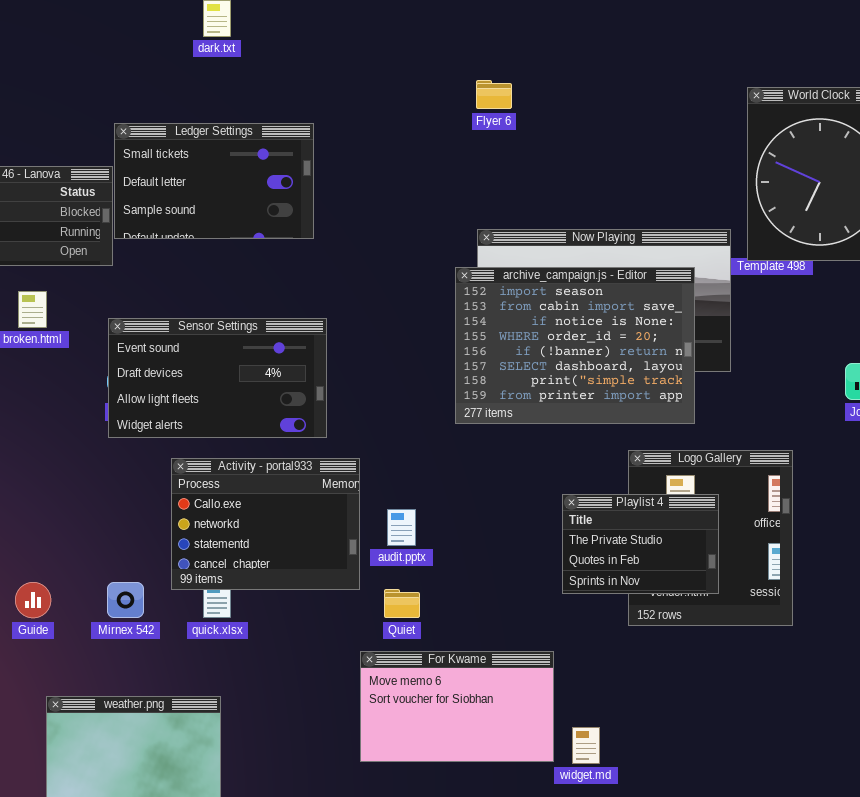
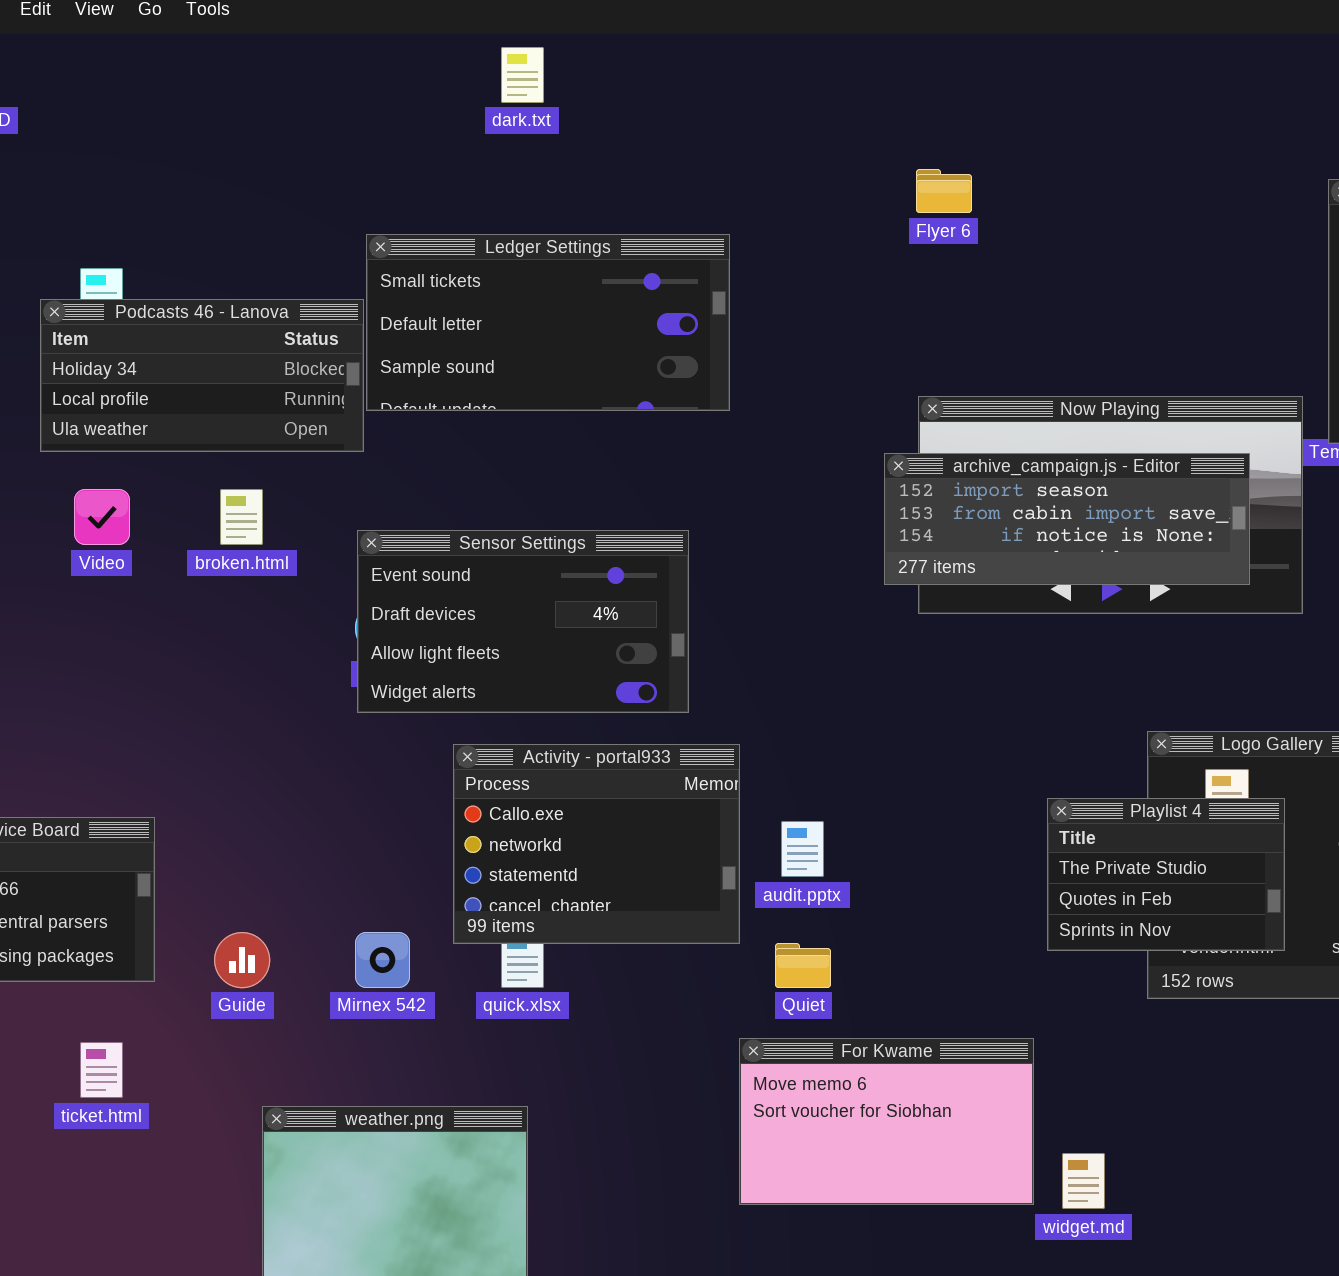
Ledger Settings: [114,123,314,239] -> [366,234,730,411], resized
archive_campaign.js - Editor: [455,267,695,424] -> [884,453,1250,585], resized

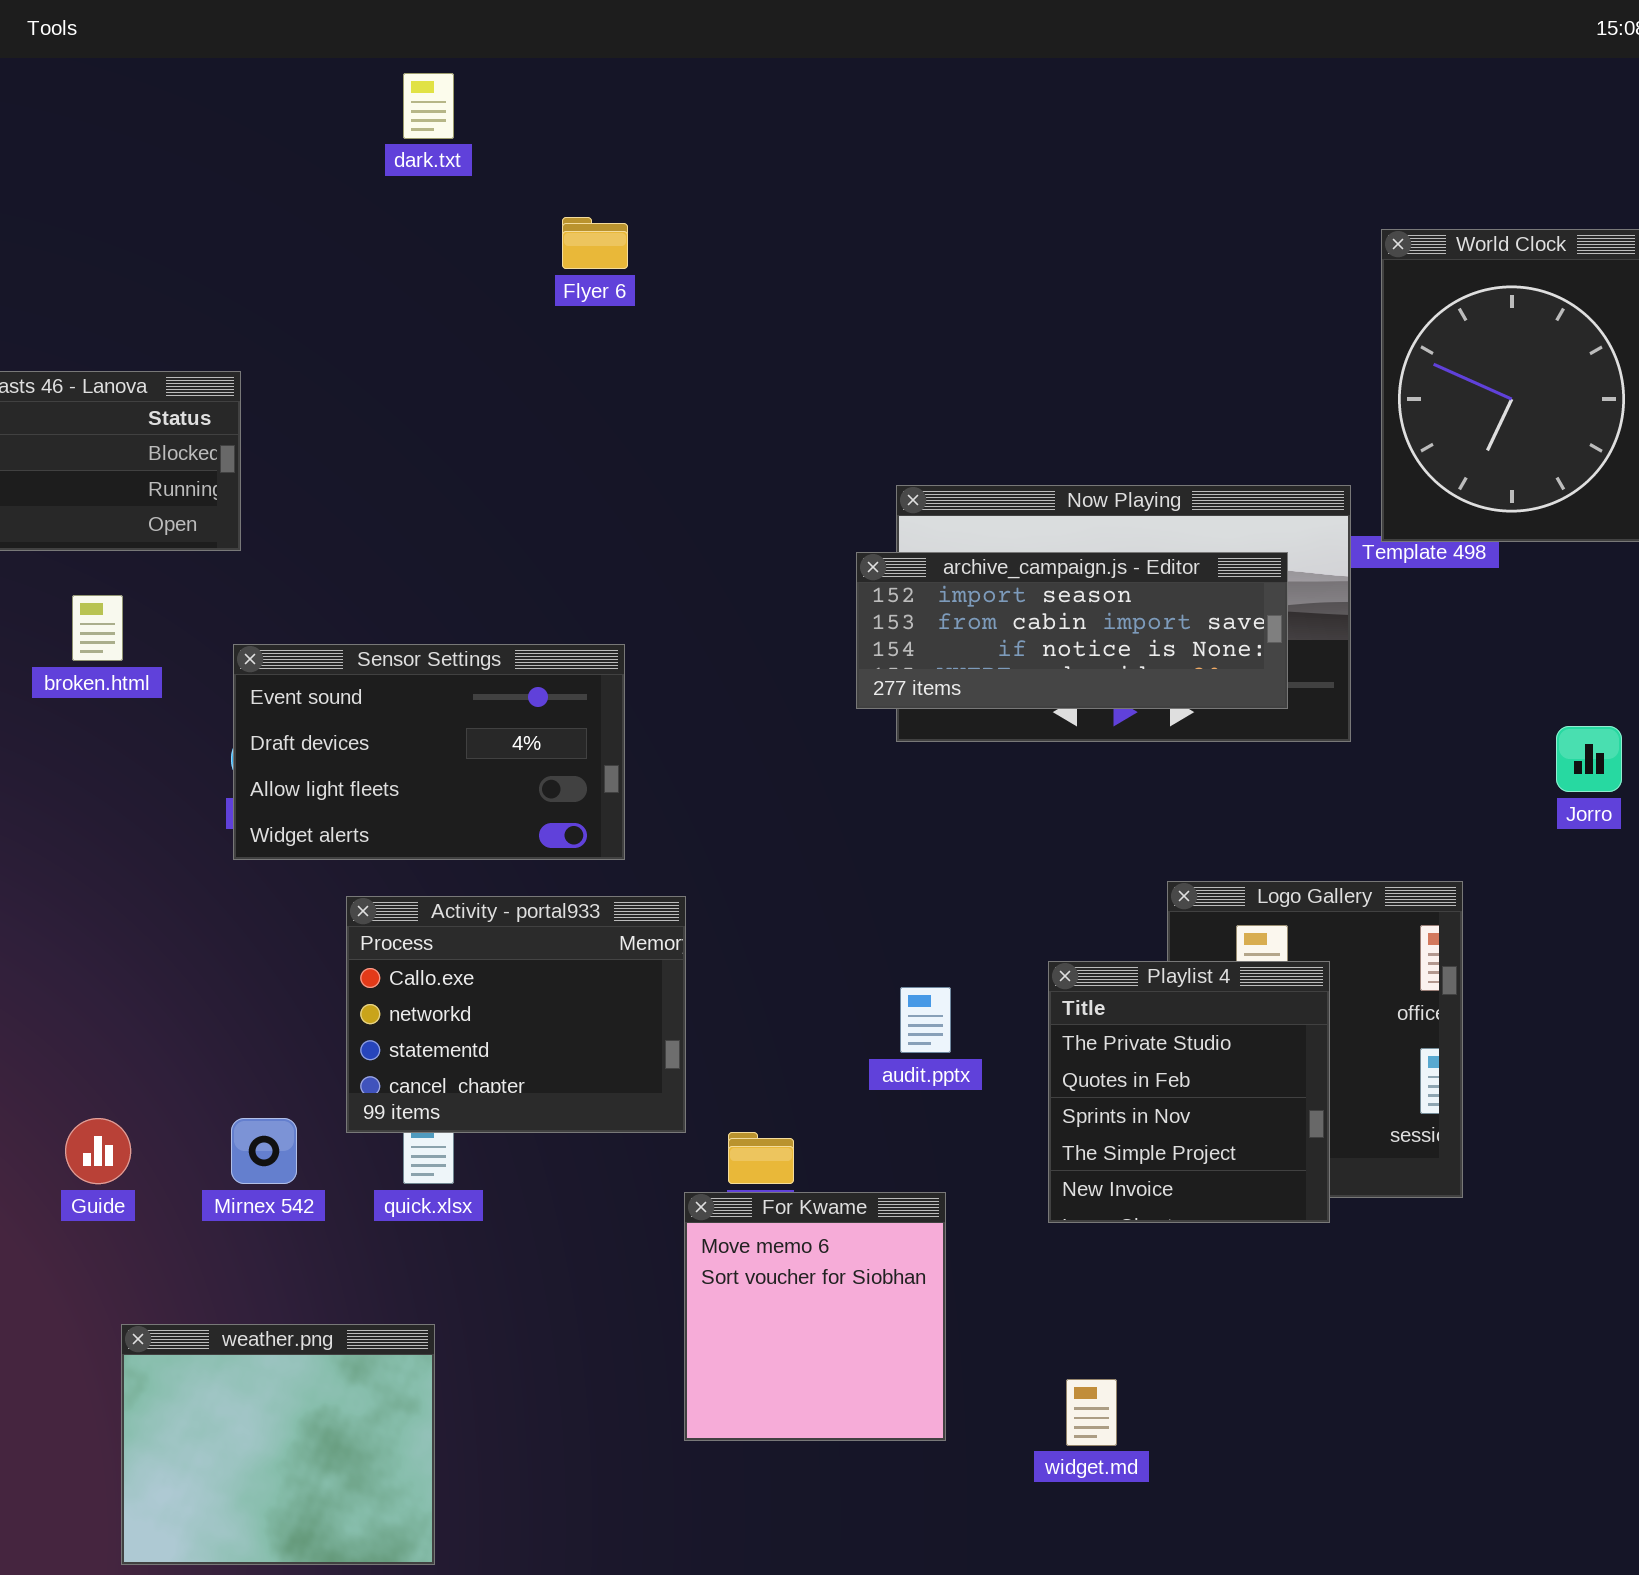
Flyer 6: [916,169,972,213] -> [562,217,628,269], moved
Ledger Settings: [366,234,730,411] -> none, closed
Playlist 4: [1047,798,1285,951] -> [1048,961,1330,1223], resized
audit.pptx: [781,821,824,877] -> [900,987,951,1053], moved
For Kwame: [739,1038,1034,1205] -> [684,1192,946,1441], resized

